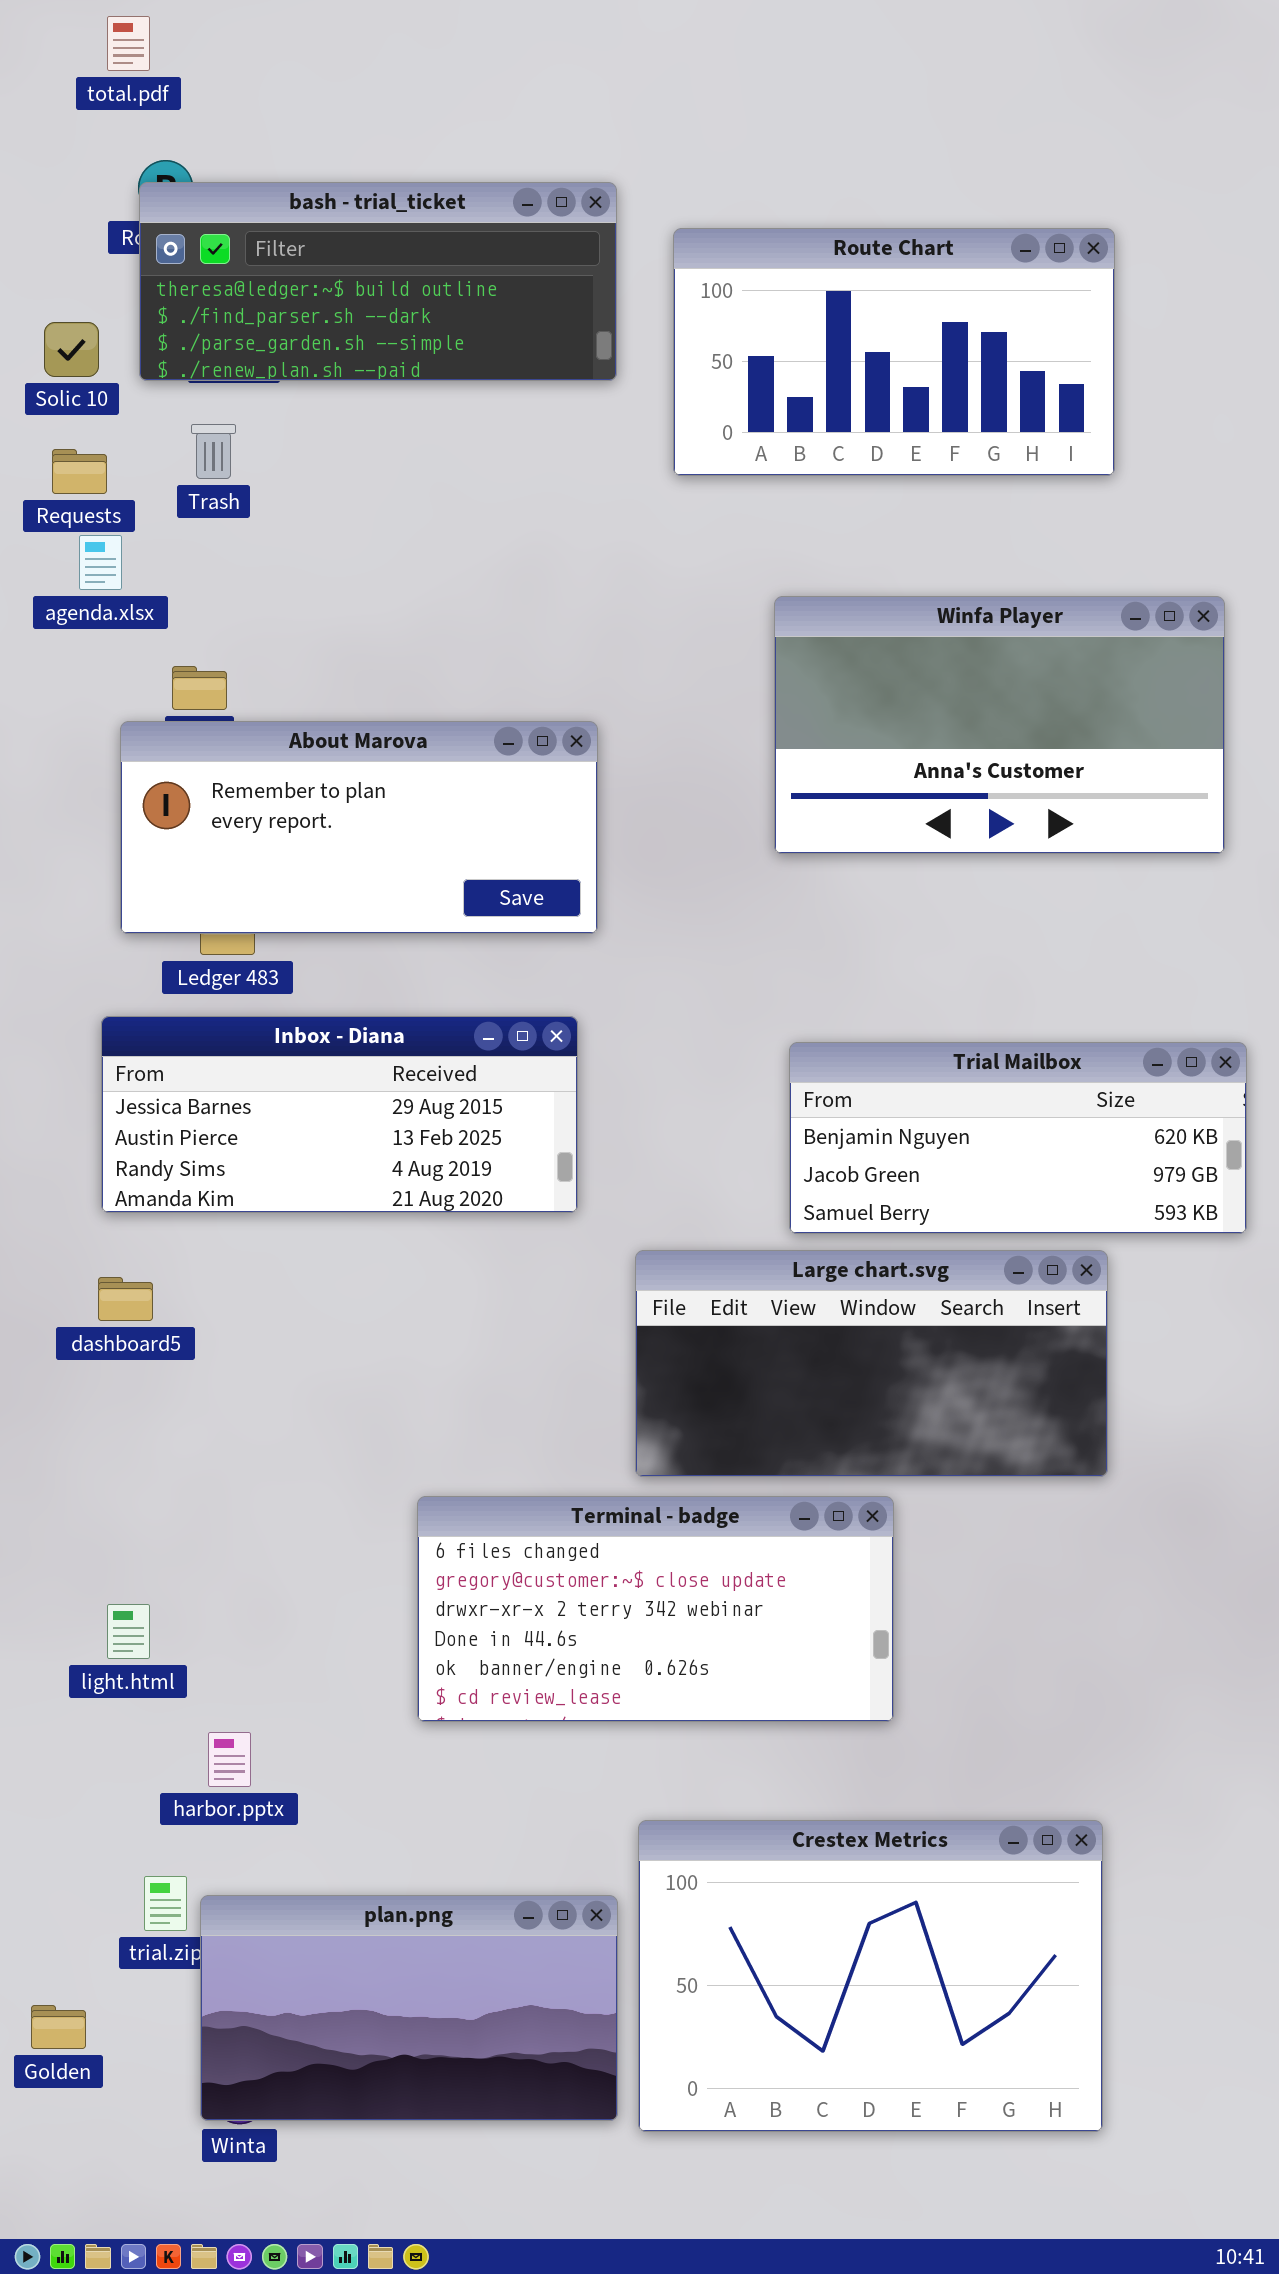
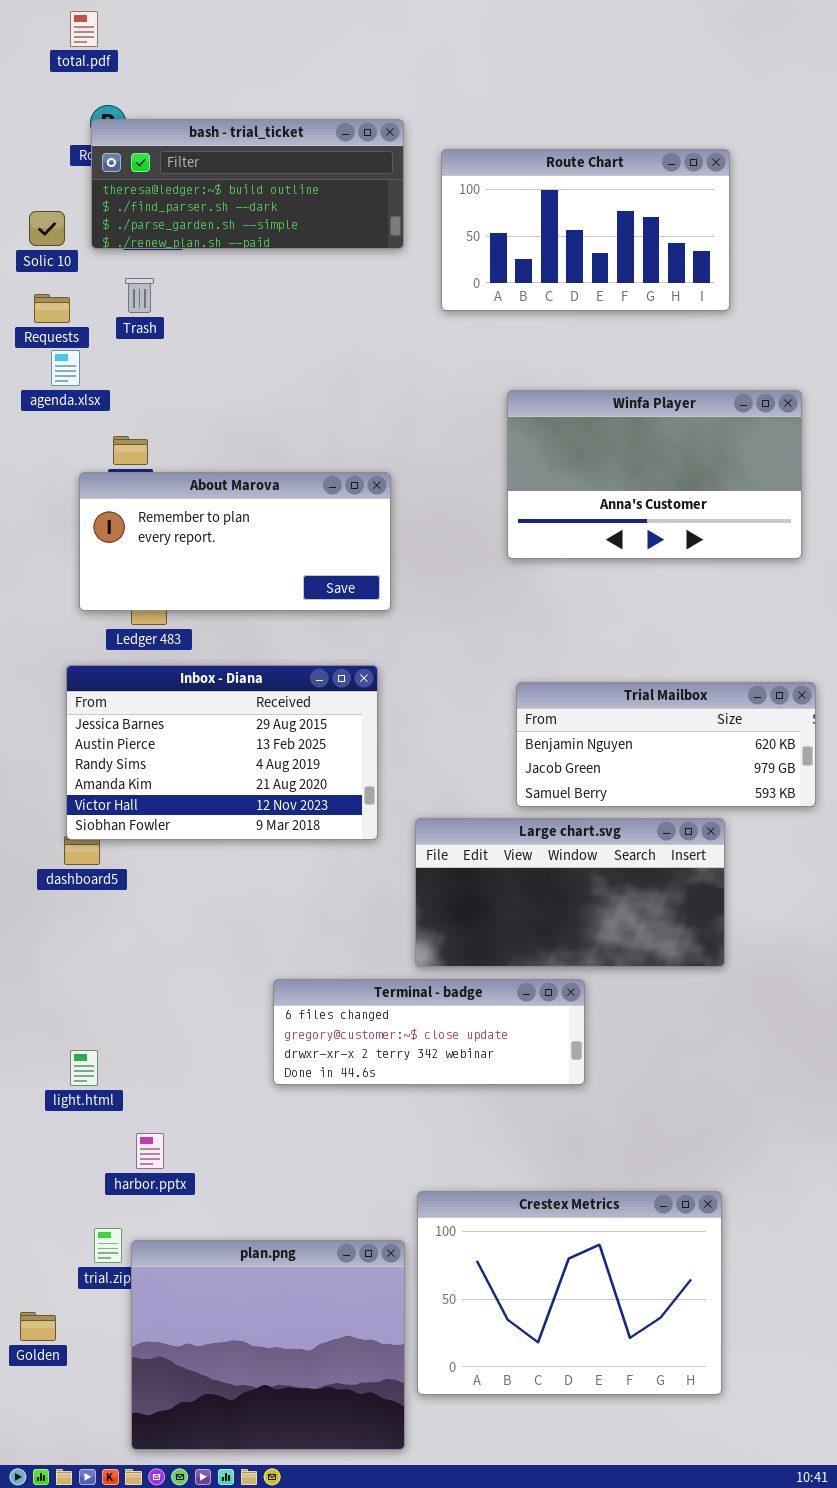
Inbox - Diana: [101,1016,578,1213] -> [66,665,378,840], resized
Terminal - badge: [417,1496,894,1722] -> [273,979,585,1085], resized
plan.png: [200,1895,618,2121] -> [131,1240,405,1450], resized

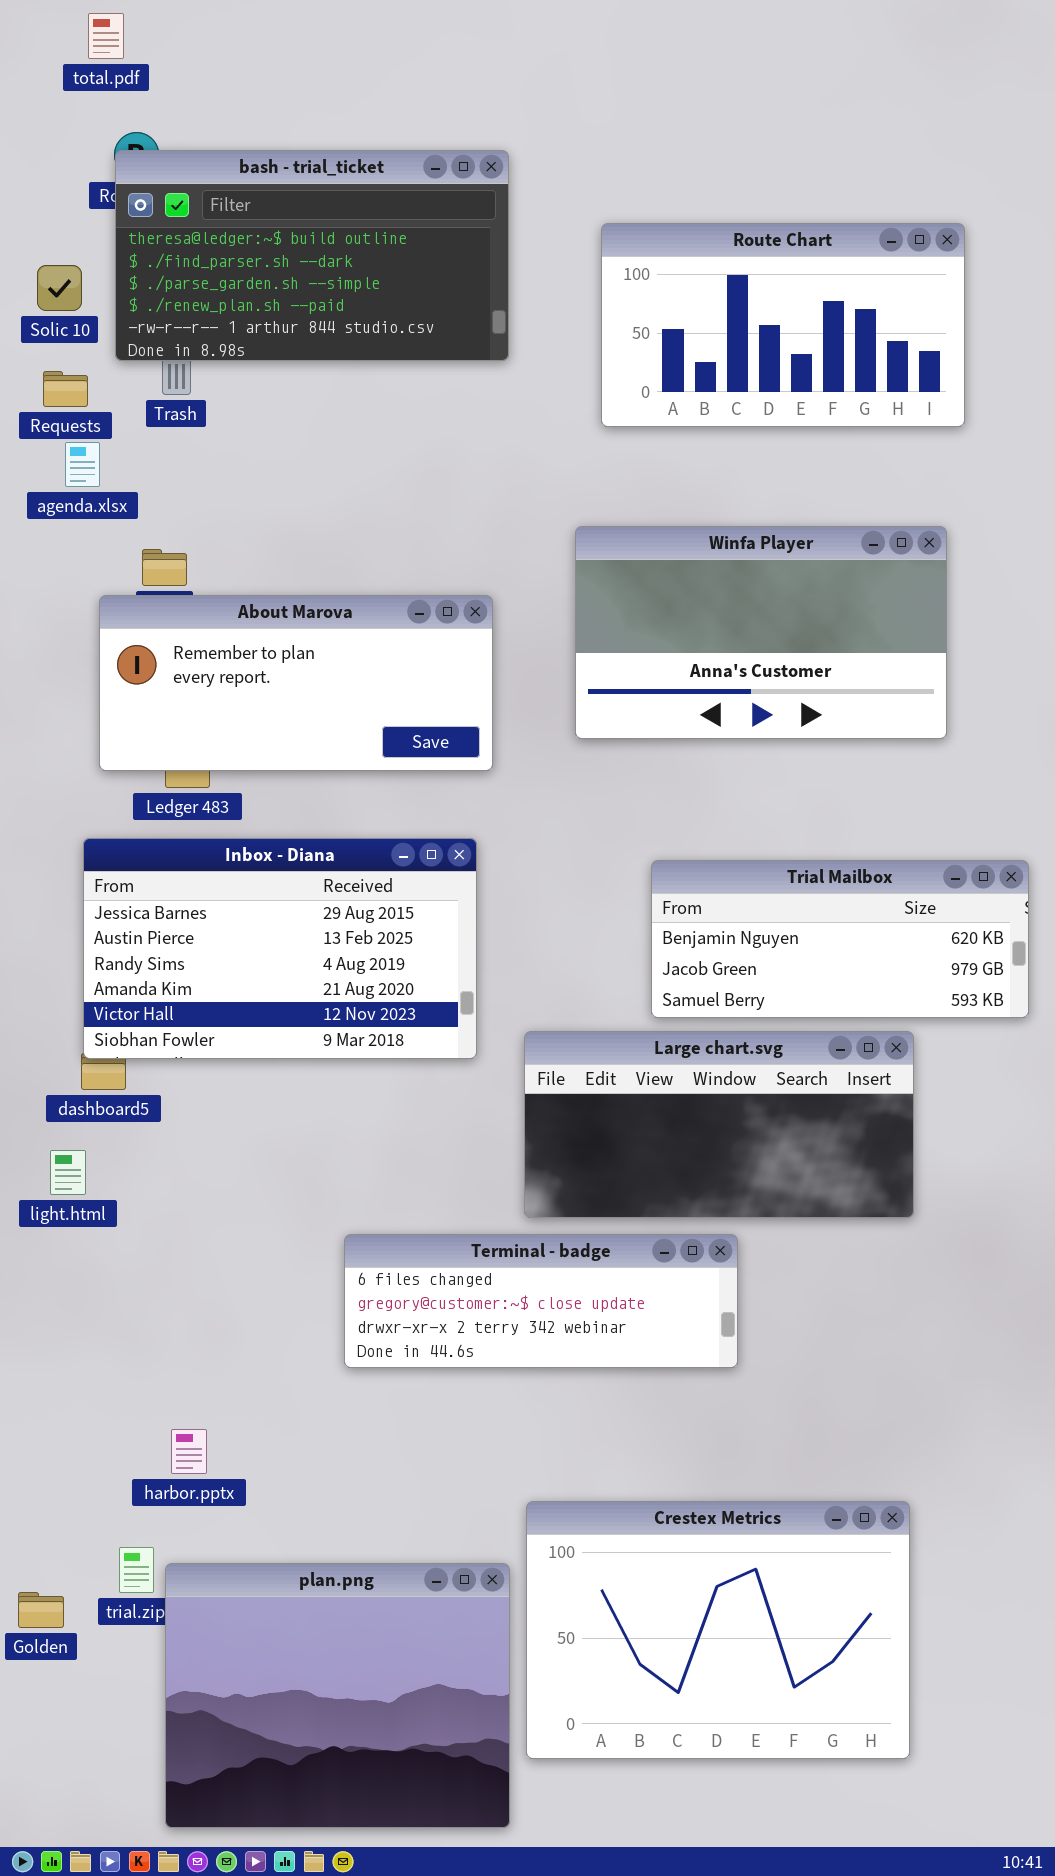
bash - trial_ticket: [91,119,404,249] -> [115,150,509,361], resized
Route Chart: [441,149,730,311] -> [601,223,965,427], moved
Winfa Player: [507,390,802,559] -> [575,526,947,739], moved
light.html: [70,1050,98,1086] -> [50,1150,86,1195], moved
Golden: [20,1312,56,1341] -> [18,1592,64,1628], moved

